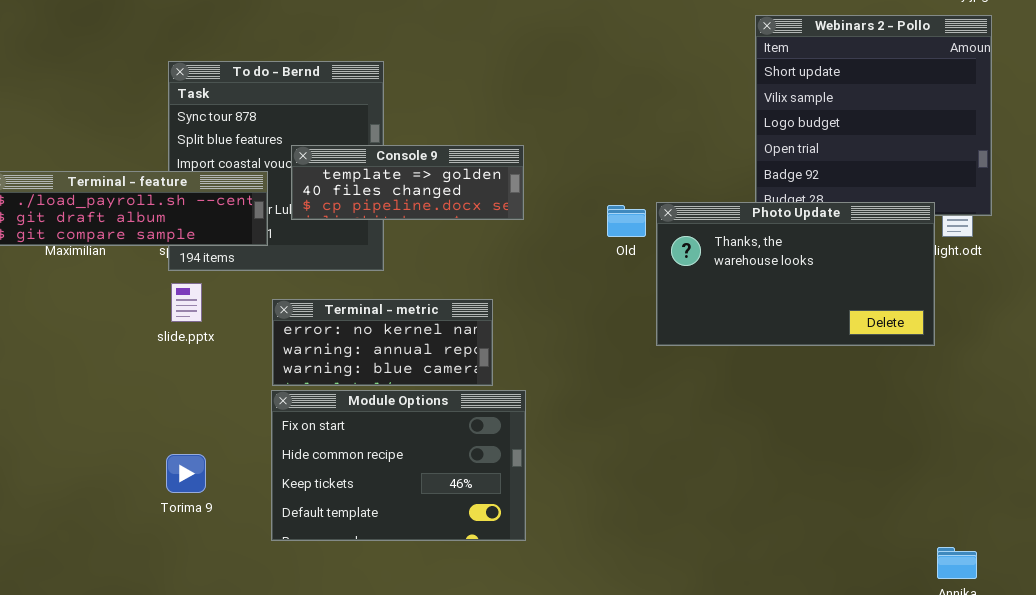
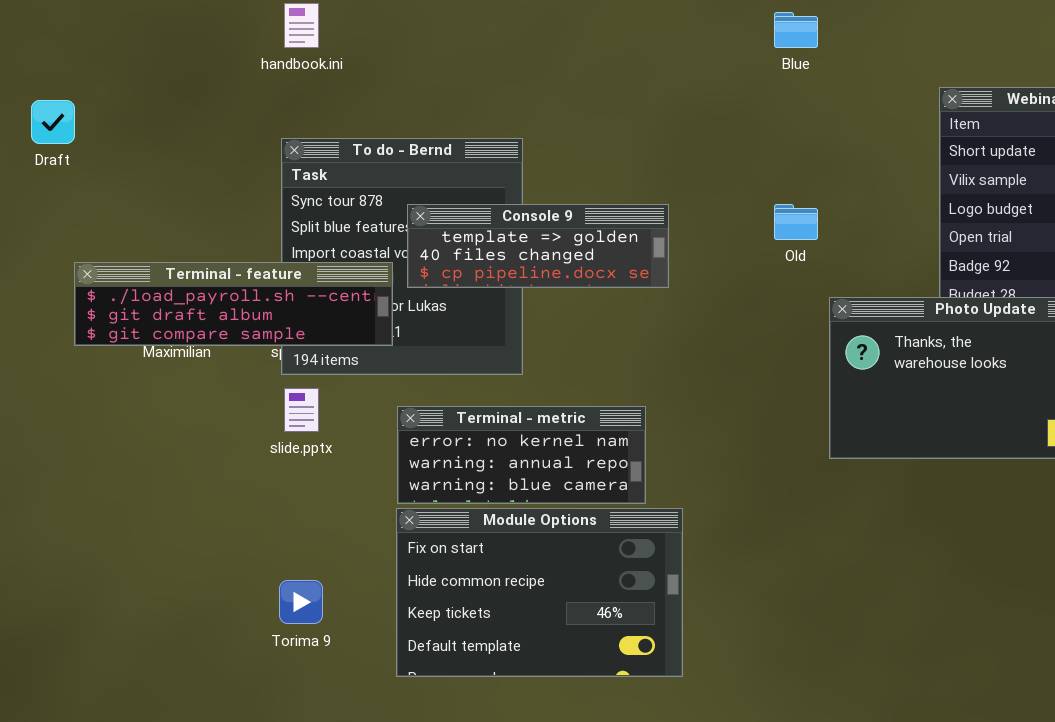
Console 9: [291,145,524,220] -> [407,204,669,288], moved
Old: [607,205,646,237] -> [774,204,818,240], moved

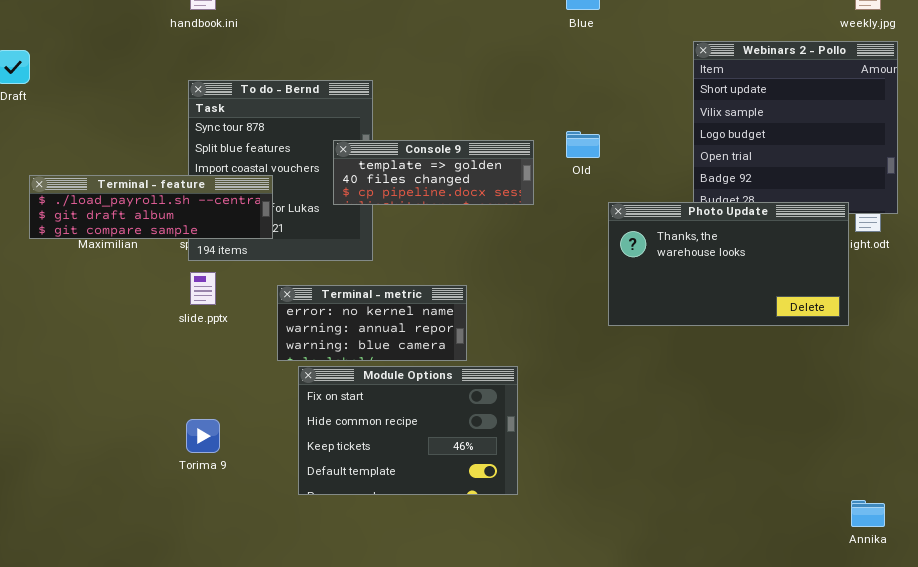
Console 9: [407,204,669,288] -> [333,140,534,205], moved
Module Options: [396,508,683,677] -> [298,366,518,495], moved

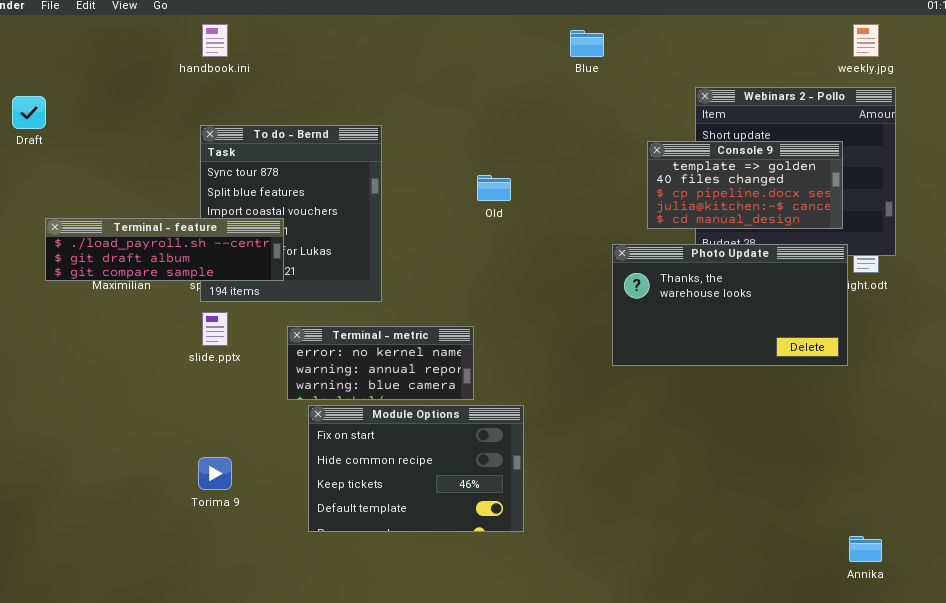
Old: [566,131,600,158] -> [477,175,511,201], moved
Console 9: [333,140,534,205] -> [647,141,843,229], moved, resized

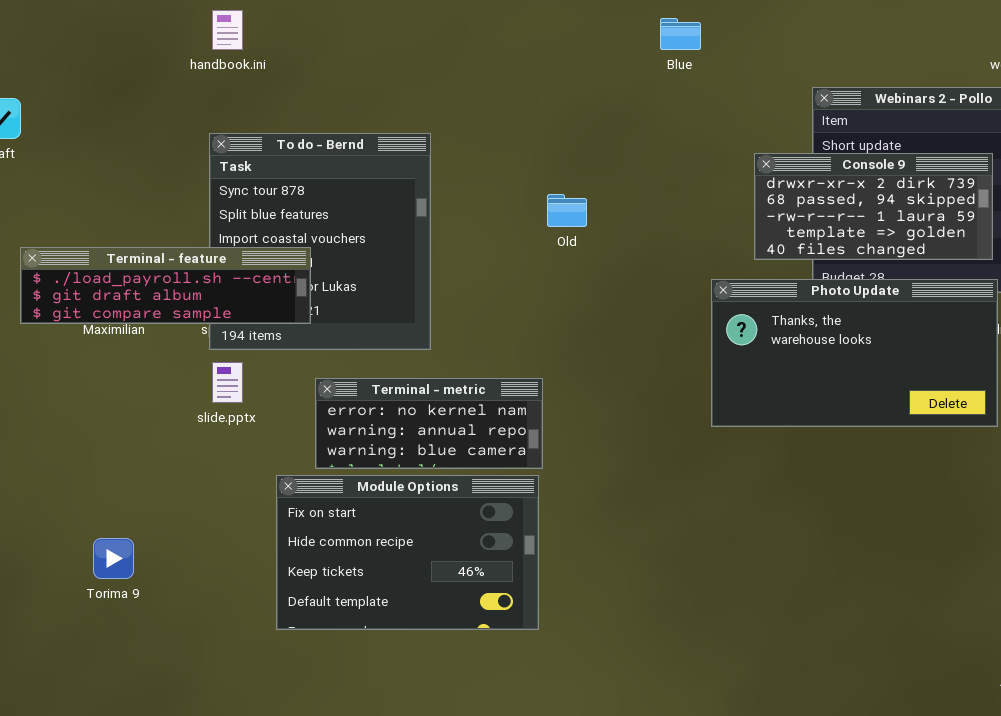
Console 9: [647,141,843,229] -> [754,153,993,260], scrolled up 3 rows
Module Options: [308,405,524,532] -> [276,475,539,630], moved
Torima 9: [198,457,232,490] -> [93,538,134,579], moved

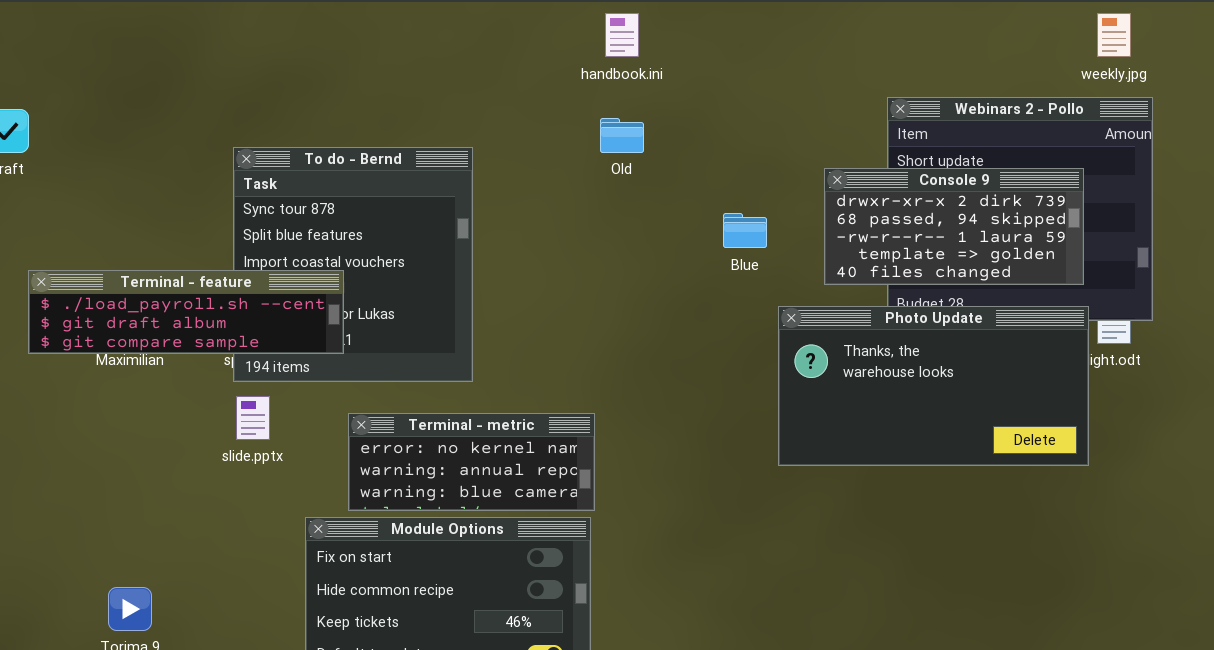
handbook.ini: [212,10,243,50] -> [605,13,639,57], moved
Blue: [660,18,701,50] -> [723,213,767,248], moved
Old: [547,194,587,227] -> [600,118,644,153], moved

